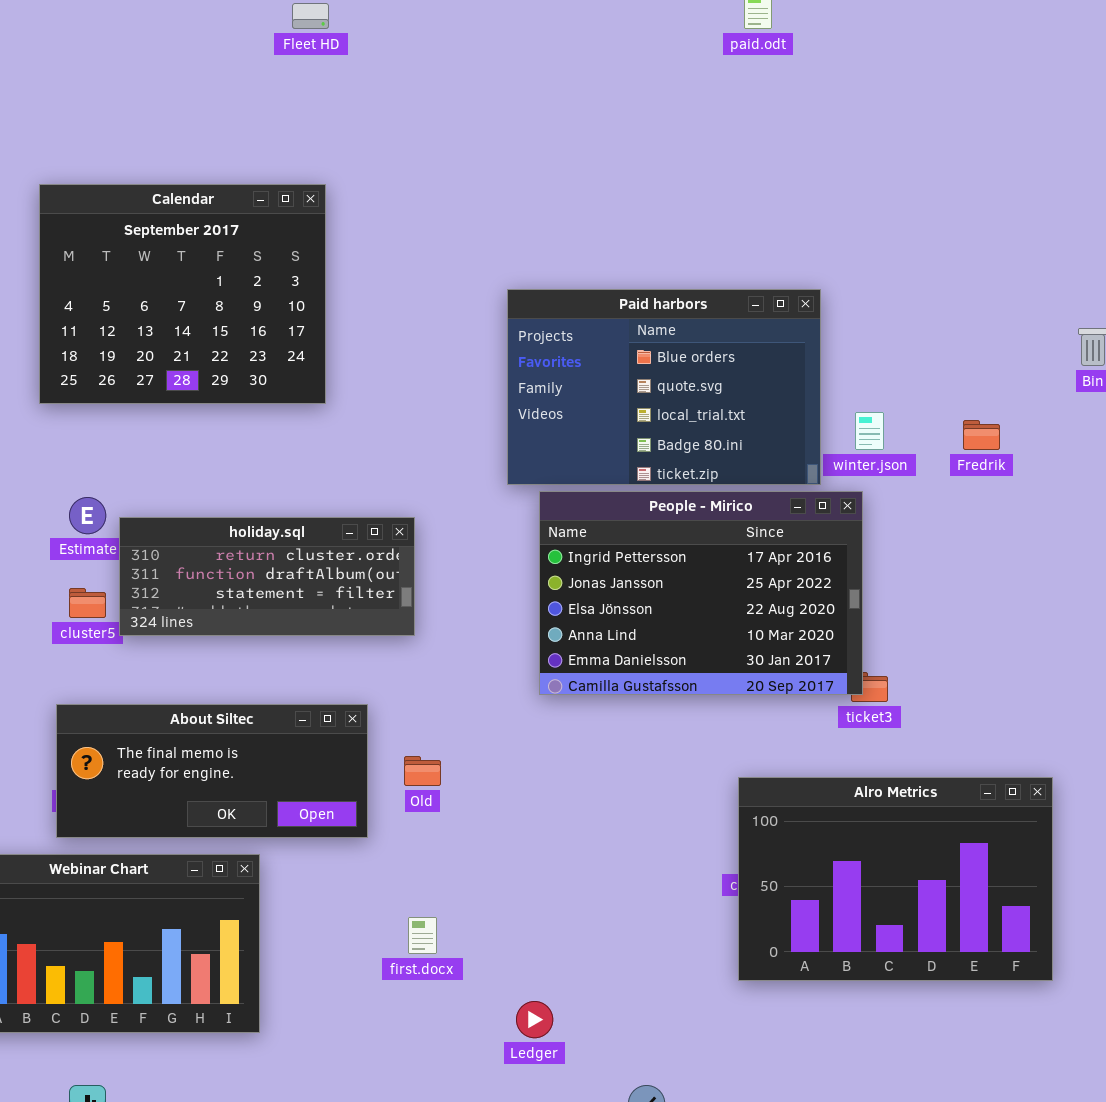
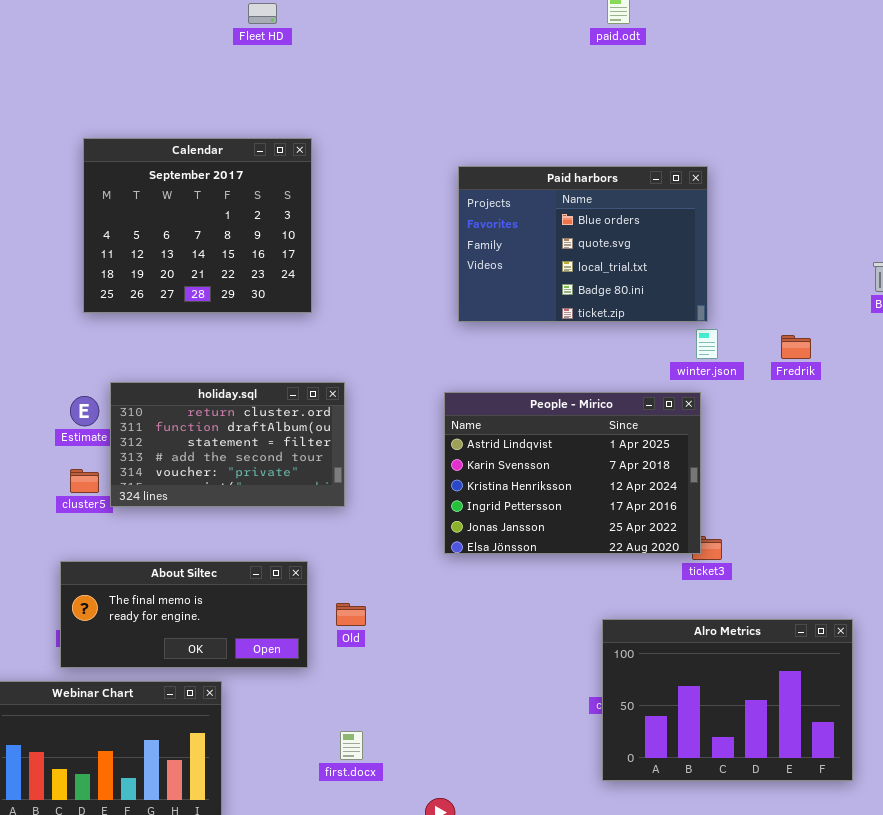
Calendar: [39,184,326,404] -> [83,138,312,313], moved
Paid harbors: [507,289,821,485] -> [458,166,708,322], moved
People - Mirico: [539,491,863,695] -> [444,392,701,554], scrolled up 3 rows
holiday.sql: [119,517,415,636] -> [110,382,345,507], resized

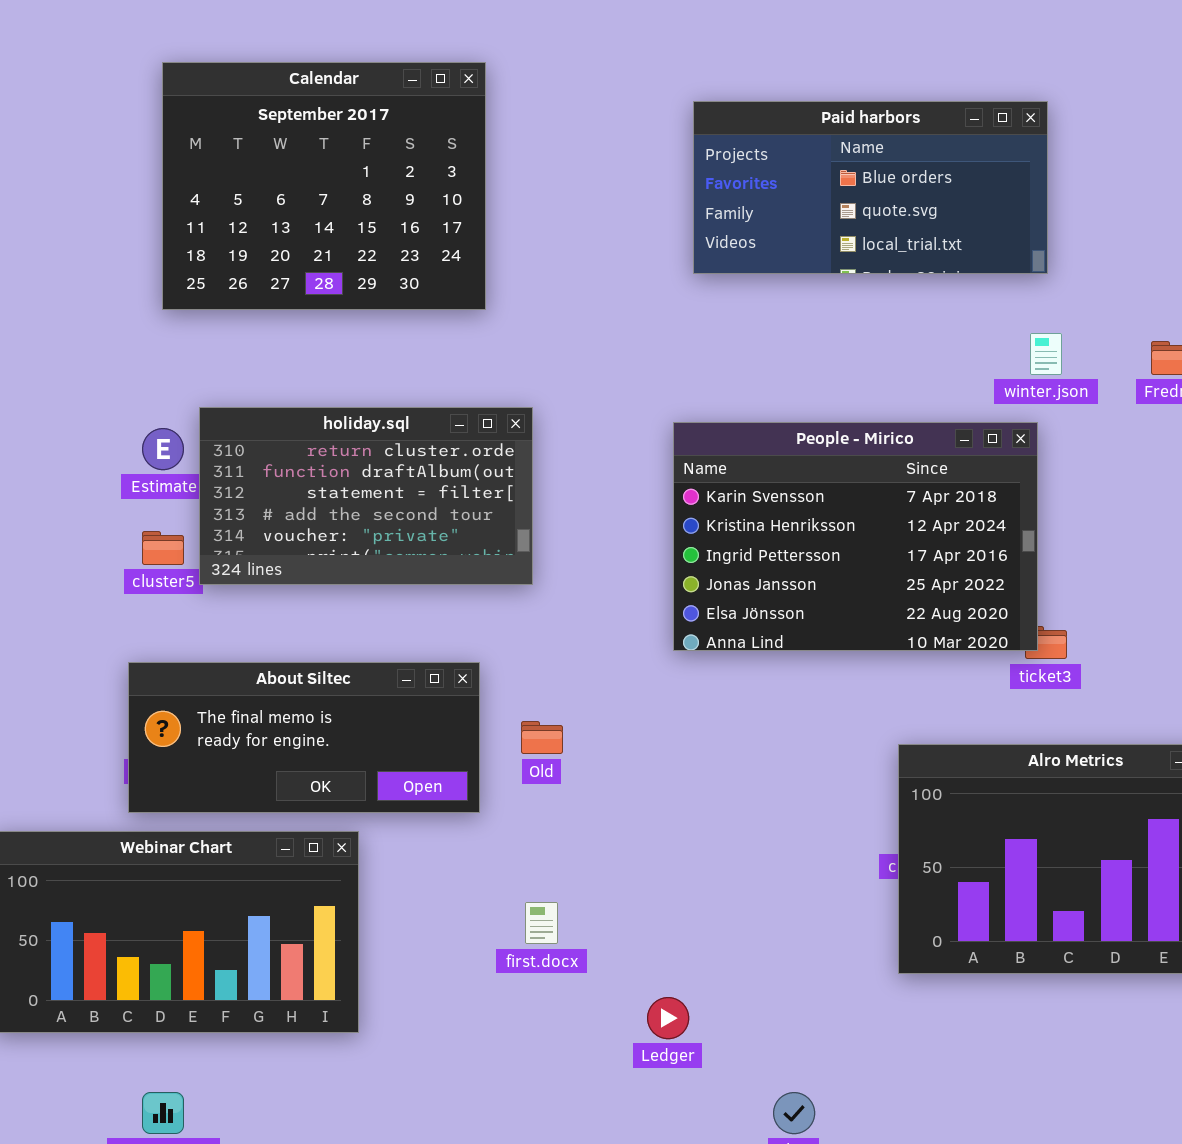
Paid harbors: [458,166,708,322] -> [693,101,1048,274], resized
People - Mirico: [444,392,701,554] -> [673,422,1038,651], scrolled down 1 row

